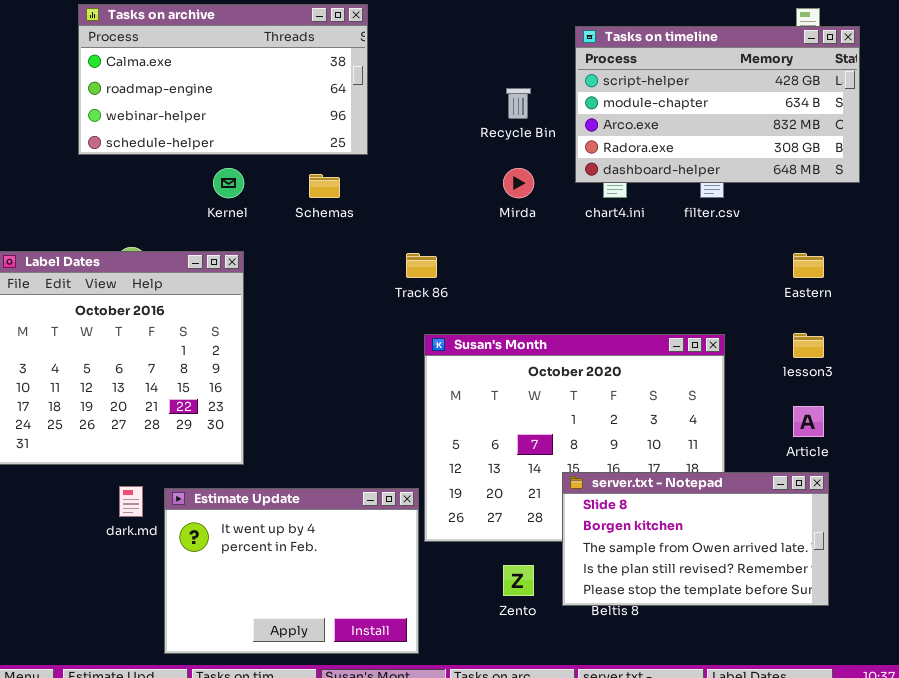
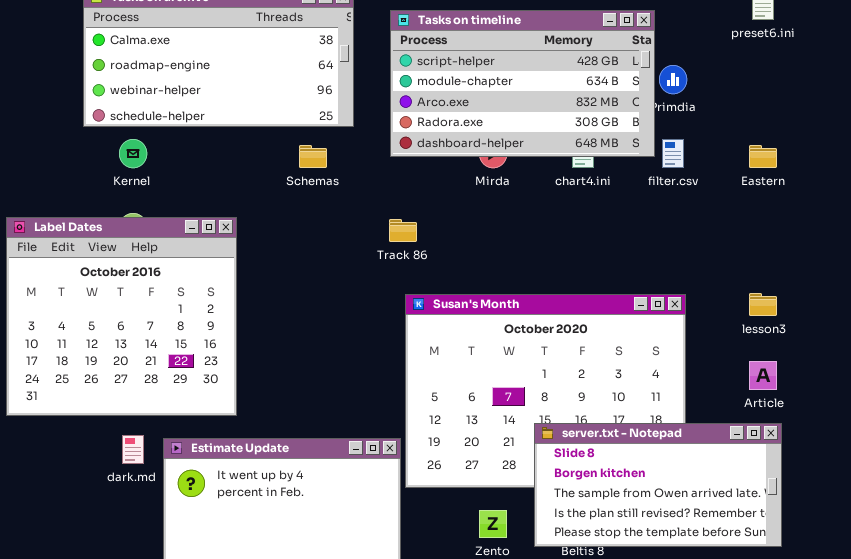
Tasks on timeline: [575,26,860,183] -> [390,10,655,157], moved
Kernel: [213,168,244,198] -> [119,139,147,168], moved
Eastern: [793,253,824,278] -> [749,145,777,168], moved

